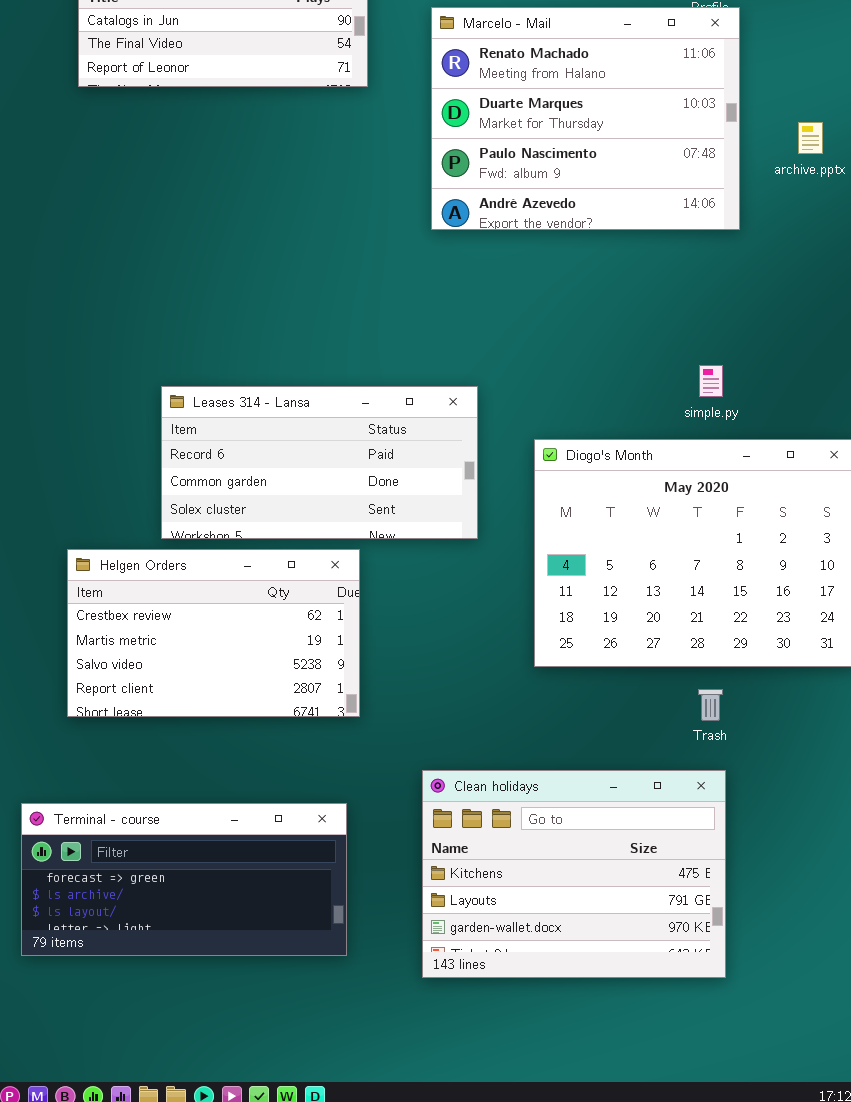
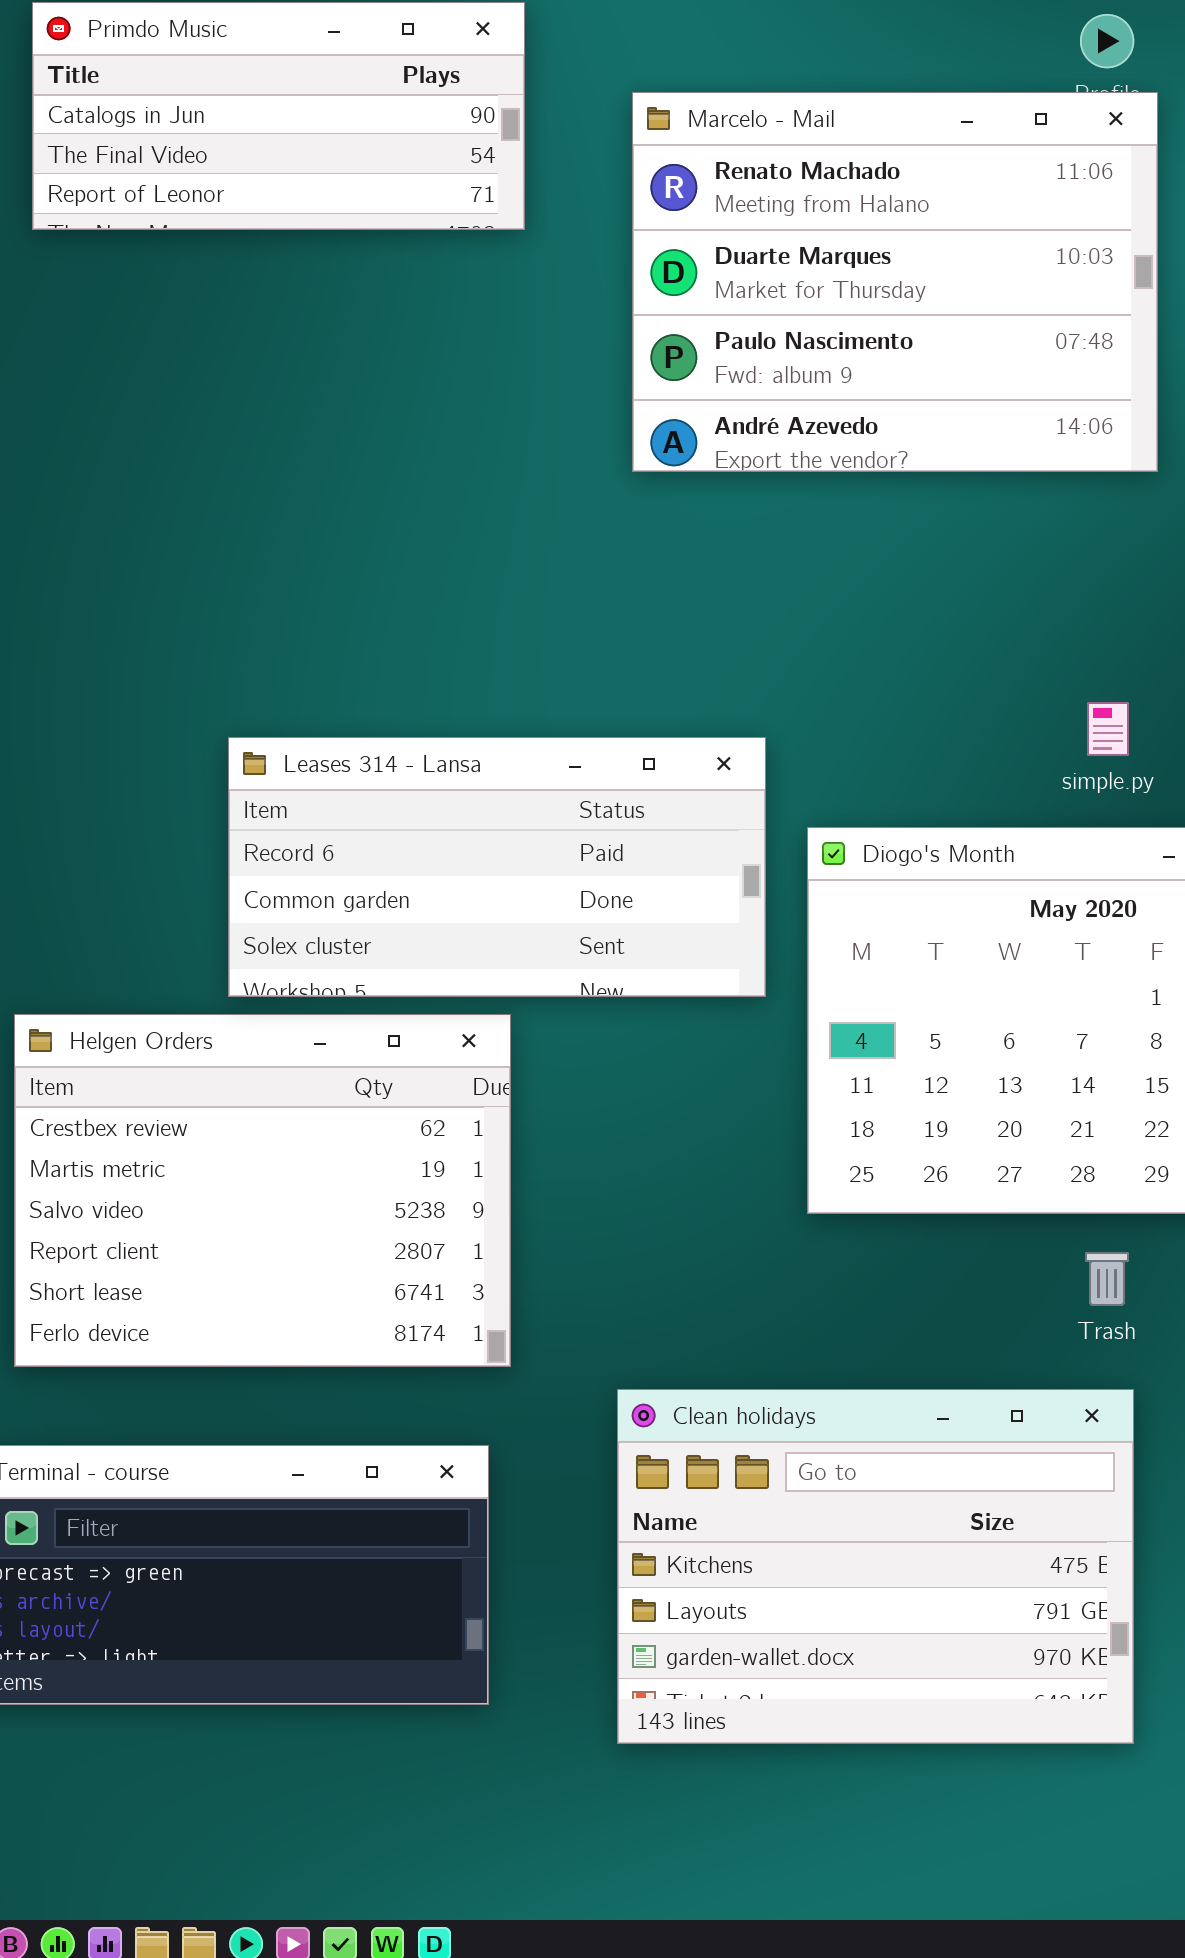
Leases 314 - Lansa: [161,386,478,539] -> [228,737,766,997], moved
Helgen Orders: [67,549,360,717] -> [14,1014,511,1367], resized

